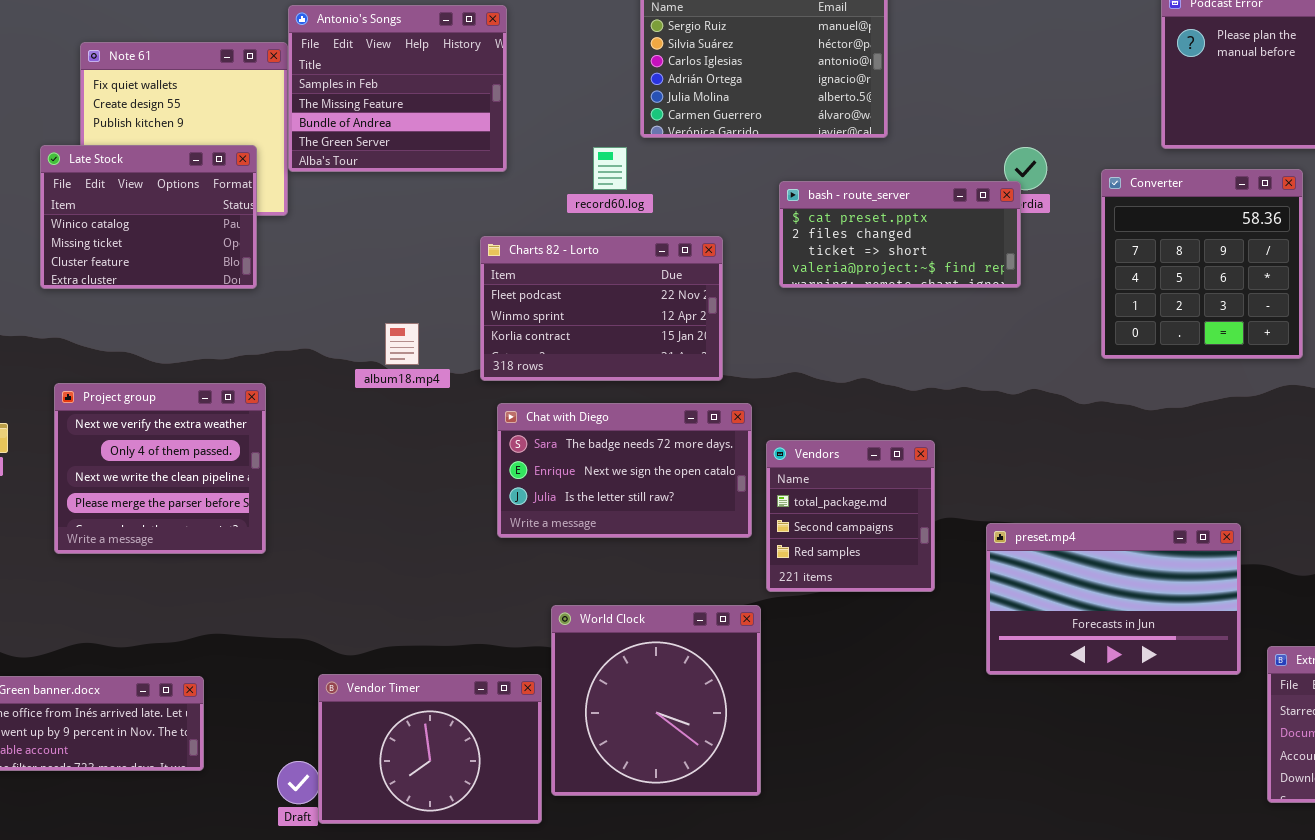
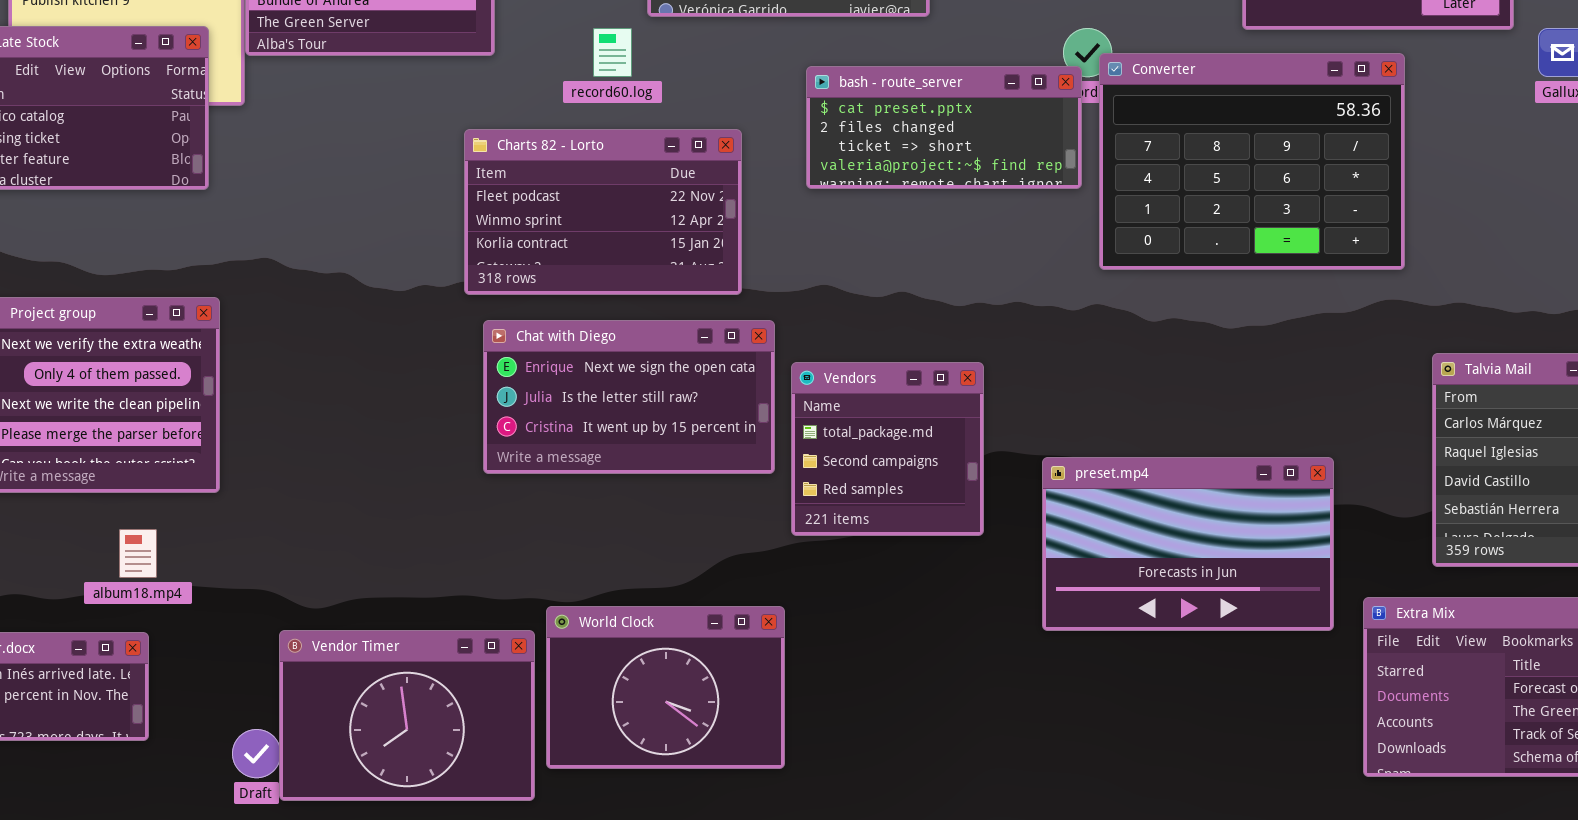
Converter: [1101,169,1303,359] -> [1099,53,1405,270], resized
album18.mp4: [385,323,419,365] -> [119,529,157,578], moved
Chat with Diego: [497,403,752,538] -> [483,320,775,474], scrolled down 1 row
World Clock: [551,605,761,796] -> [546,606,785,769], resized

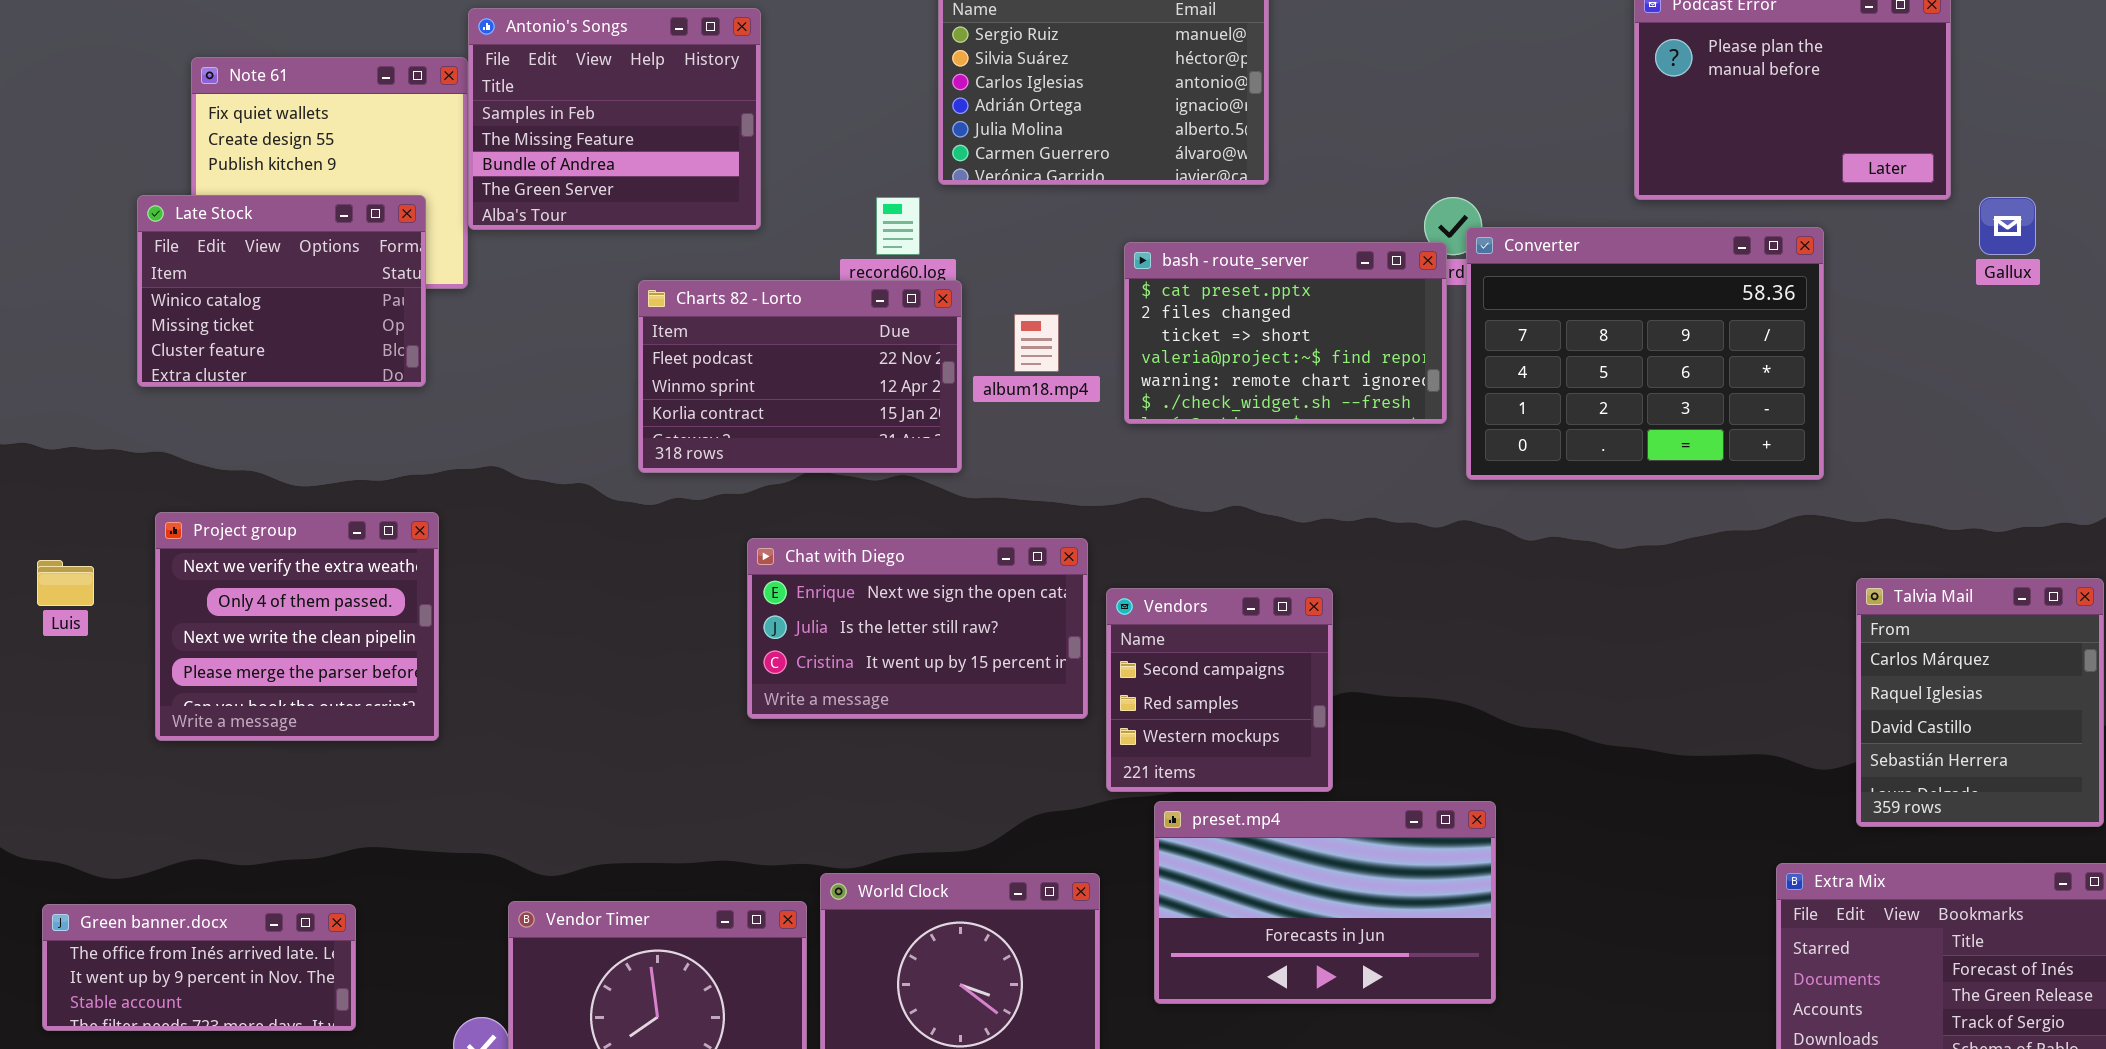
bash - route_server: [806,66,1082,189] -> [1124,242,1447,424], resized
Charts 82 - Lorto: [464,129,742,295] -> [638,280,962,473], moved
Vendors: [791,362,984,536] -> [1106,588,1333,792], scrolled down 1 row
preset.mp4: [1042,457,1334,631] -> [1154,801,1496,1004], moved
album18.mp4: [119,529,157,578] -> [1014,314,1059,372], moved

